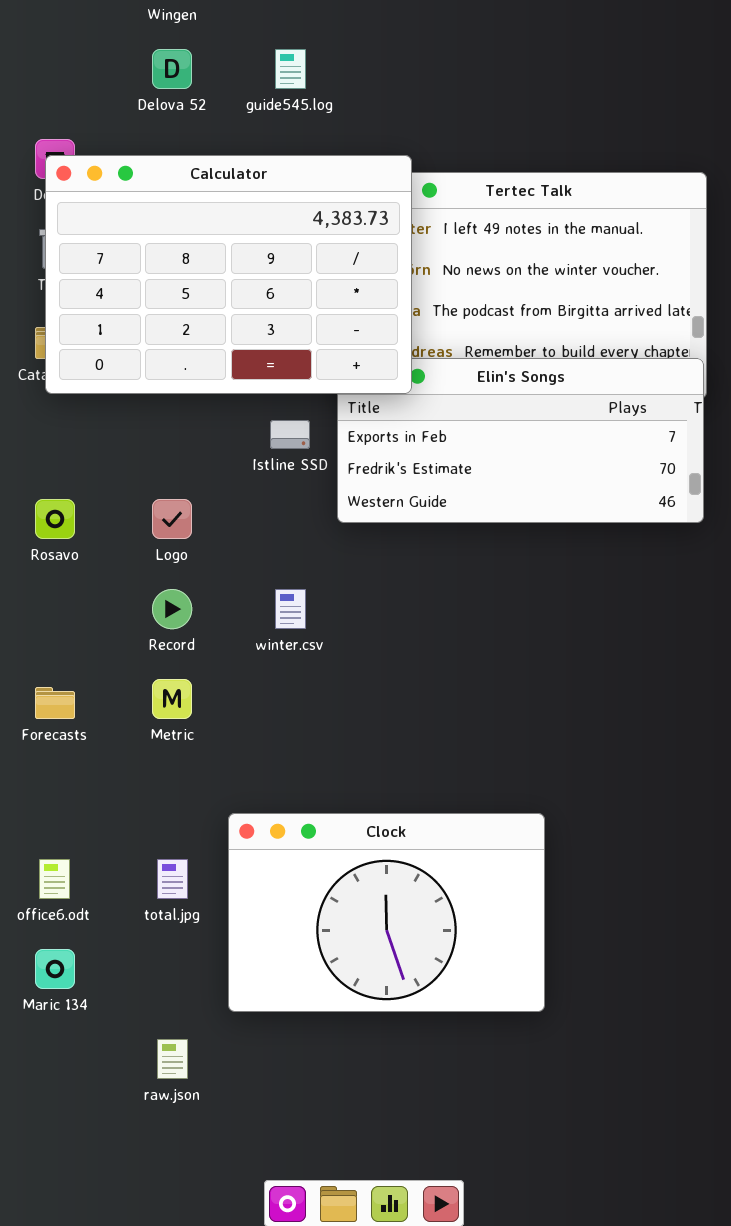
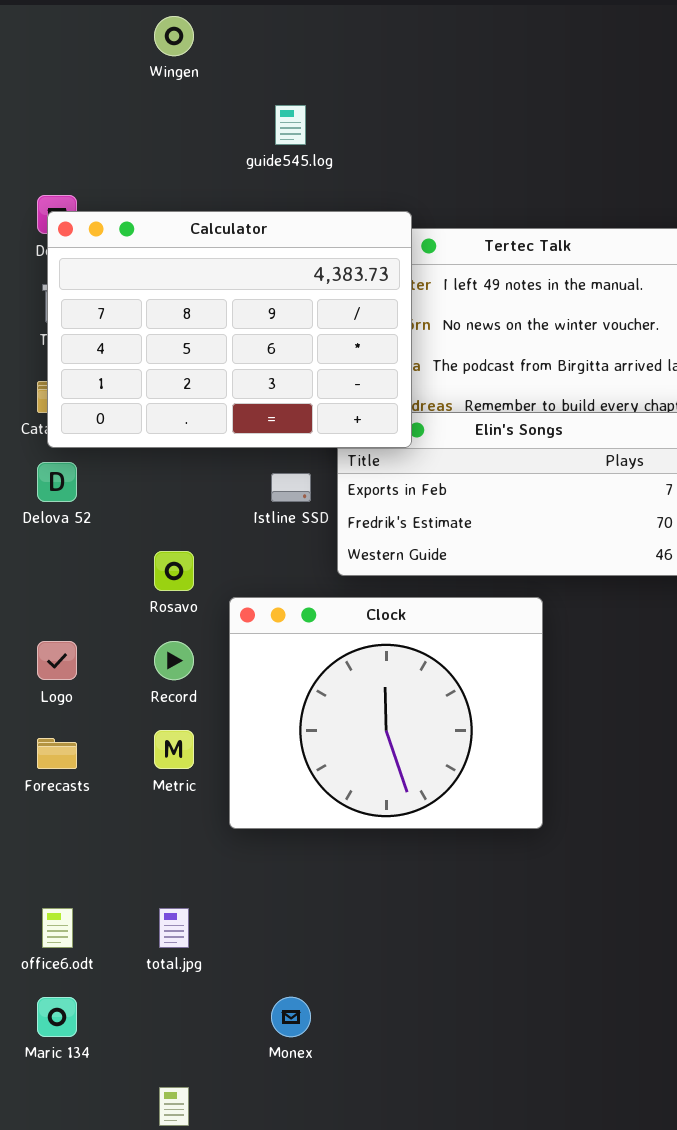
Delova 52: [152,49,192,89] -> [37,462,77,502], moved
Rosavo: [35,499,75,539] -> [154,551,194,591], moved
Logo: [152,499,192,539] -> [37,641,77,680], moved
Clock: [228,813,545,1012] -> [229,597,543,829], moved, resized

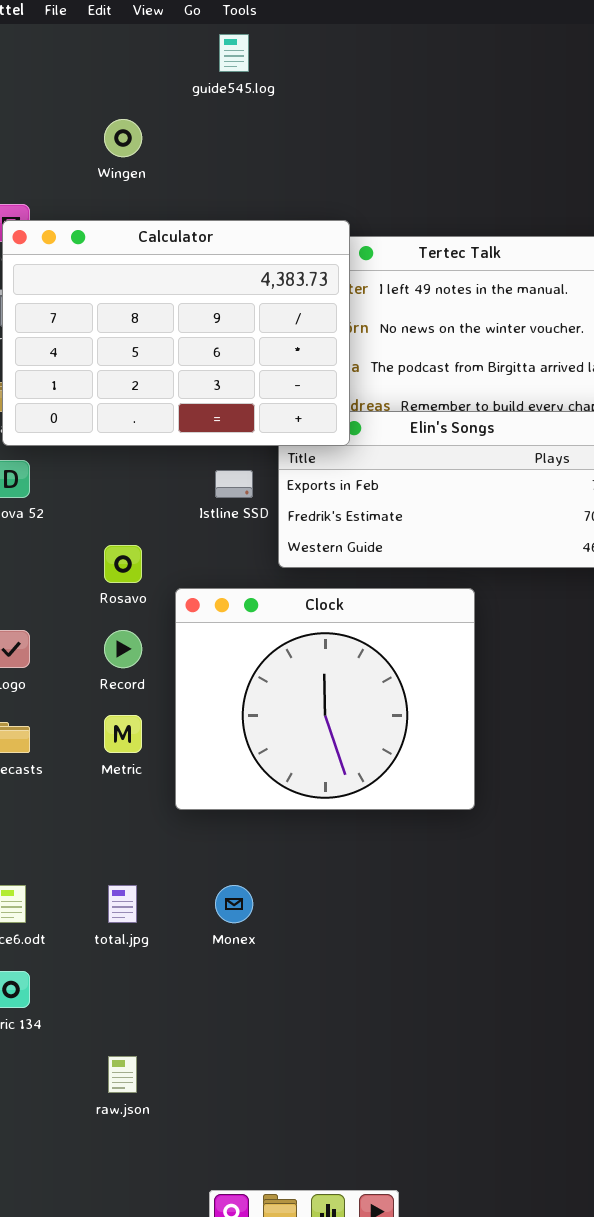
Wingen: [154,16,194,56] -> [104,119,142,157], moved
guide545.log: [275,105,306,145] -> [219,34,249,72], moved
Monex: [271,997,311,1037] -> [215,885,253,923], moved

